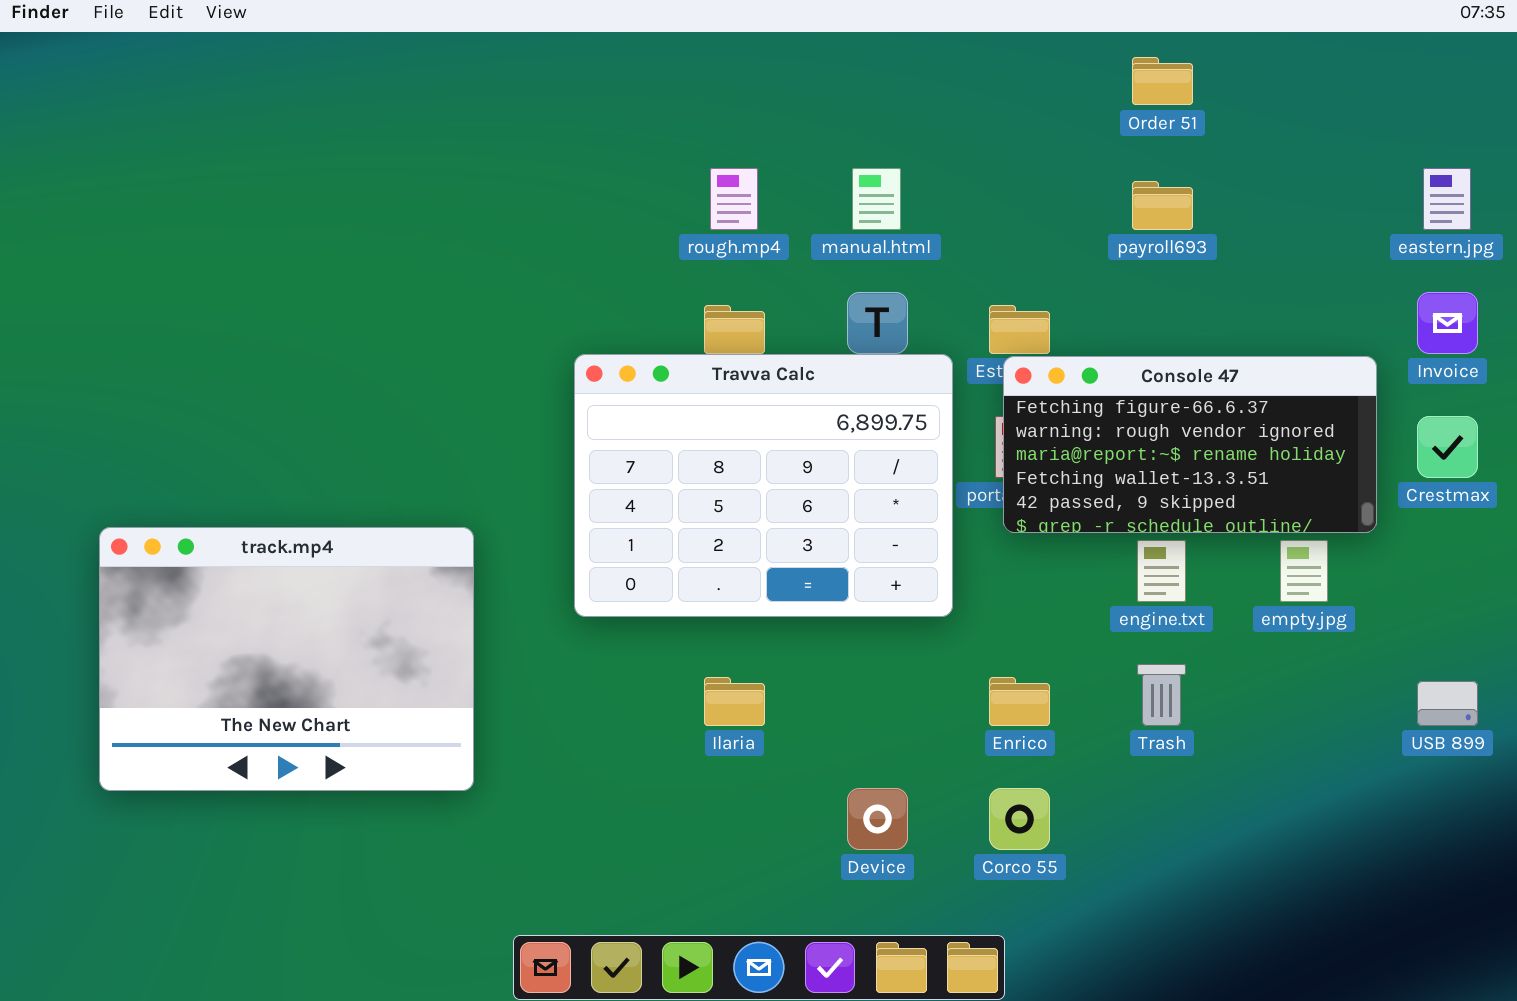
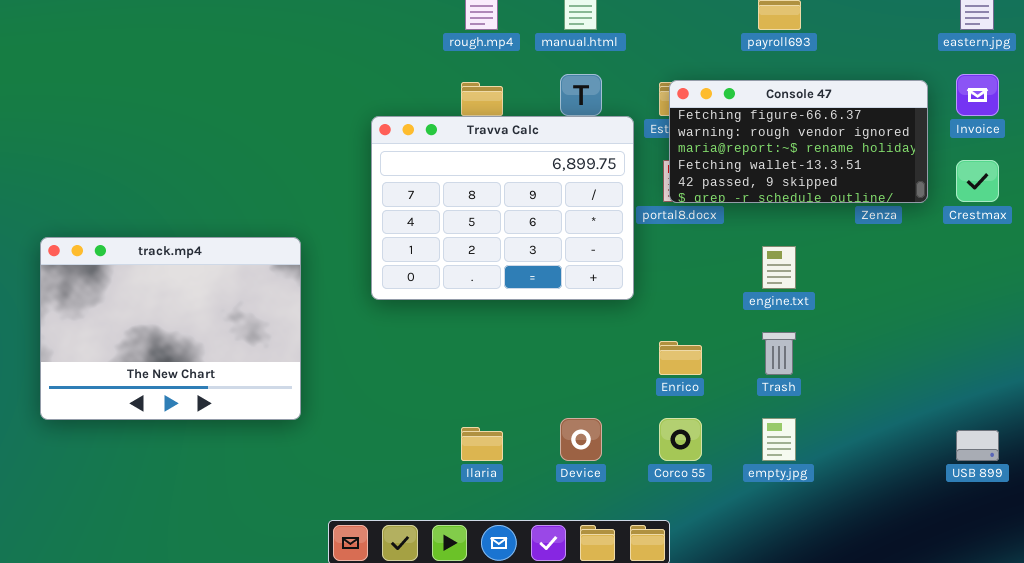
Console 47: [1003,356,1377,533] -> [669,80,928,203], moved
empty.jpg: [1280,540,1328,602] -> [762,418,796,461], moved
Ilaria: [704,677,765,726] -> [461,427,503,461], moved
USB 899: [1417,681,1478,726] -> [956,430,999,461], moved

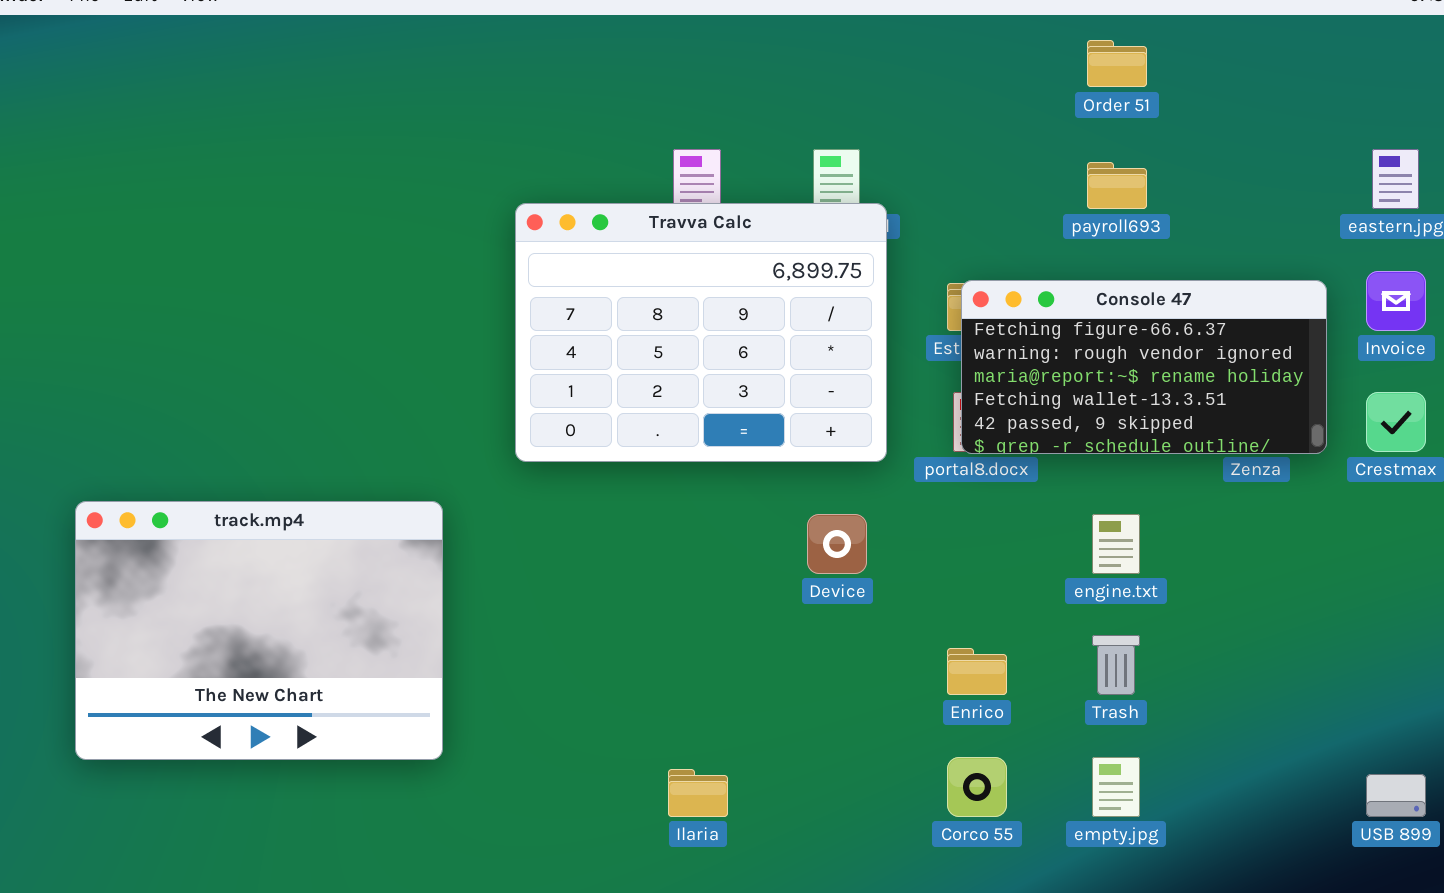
Travva Calc: [371,116,634,300] -> [515,203,887,462], moved
Device: [560,418,602,461] -> [807,514,867,574], moved

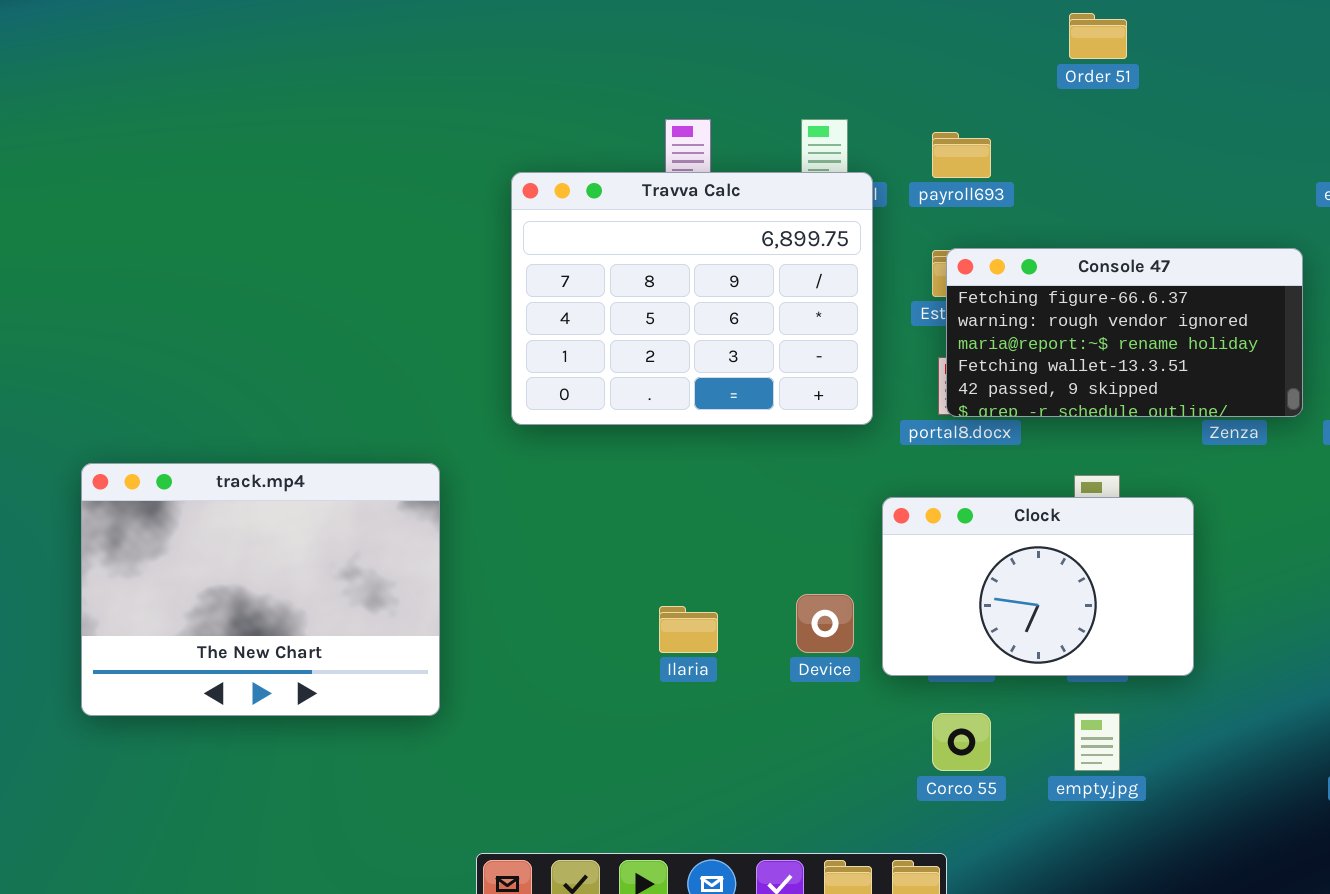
payroll693: [1087,162,1147,209] -> [932,132,991,178], moved
Device: [807,514,867,574] -> [796,594,854,653], moved
Clock: none -> [882,497,1194,676], opened
Ilaria: [668,769,728,817] -> [659,606,718,653], moved

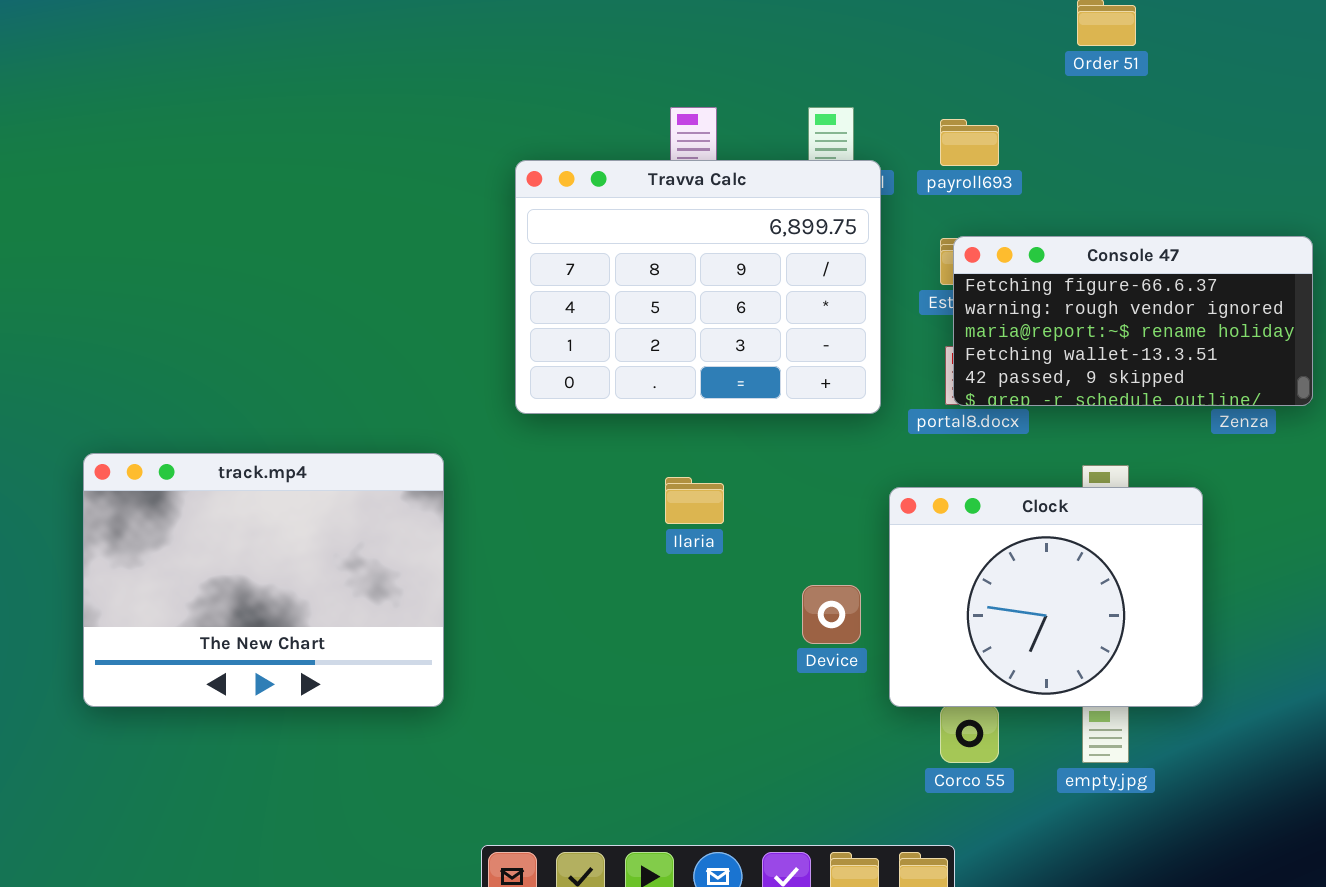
Clock: [882,497,1194,676] -> [889,487,1203,707], resized
Ilaria: [659,606,718,653] -> [665,477,724,524], moved

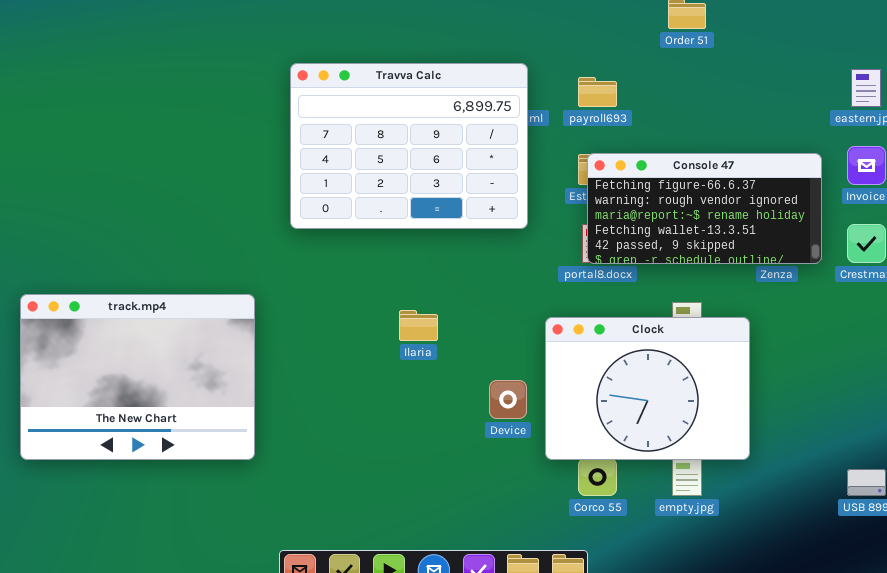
Travva Calc: [515,160,881,414] -> [290,63,528,229], moved

